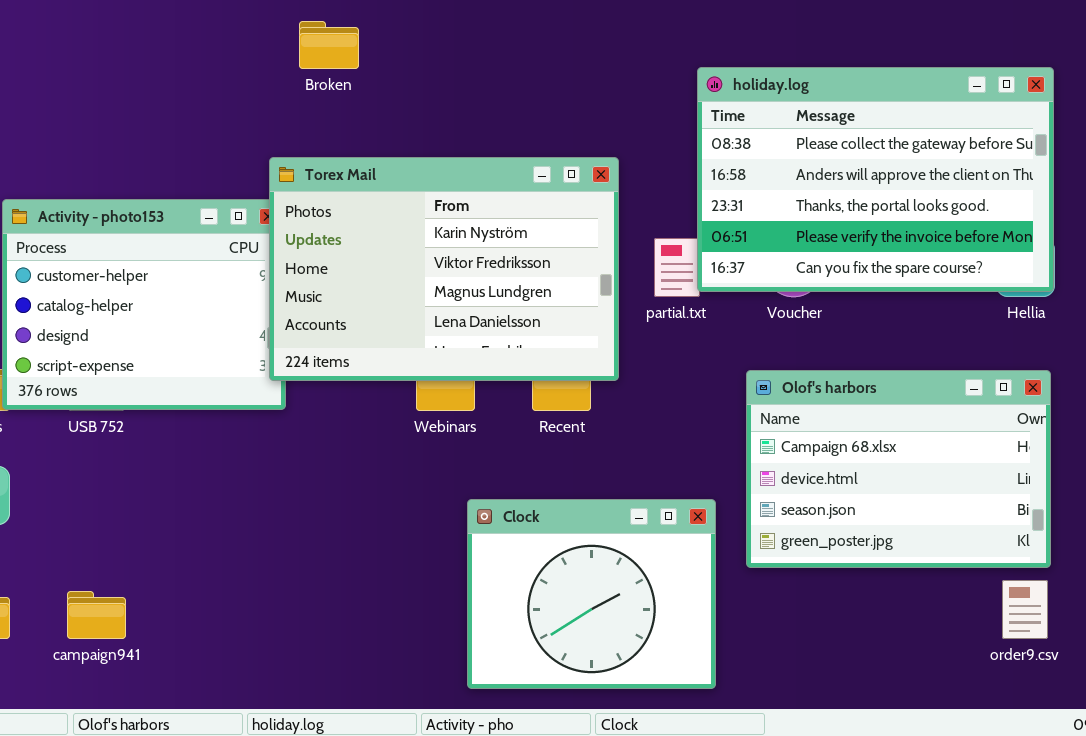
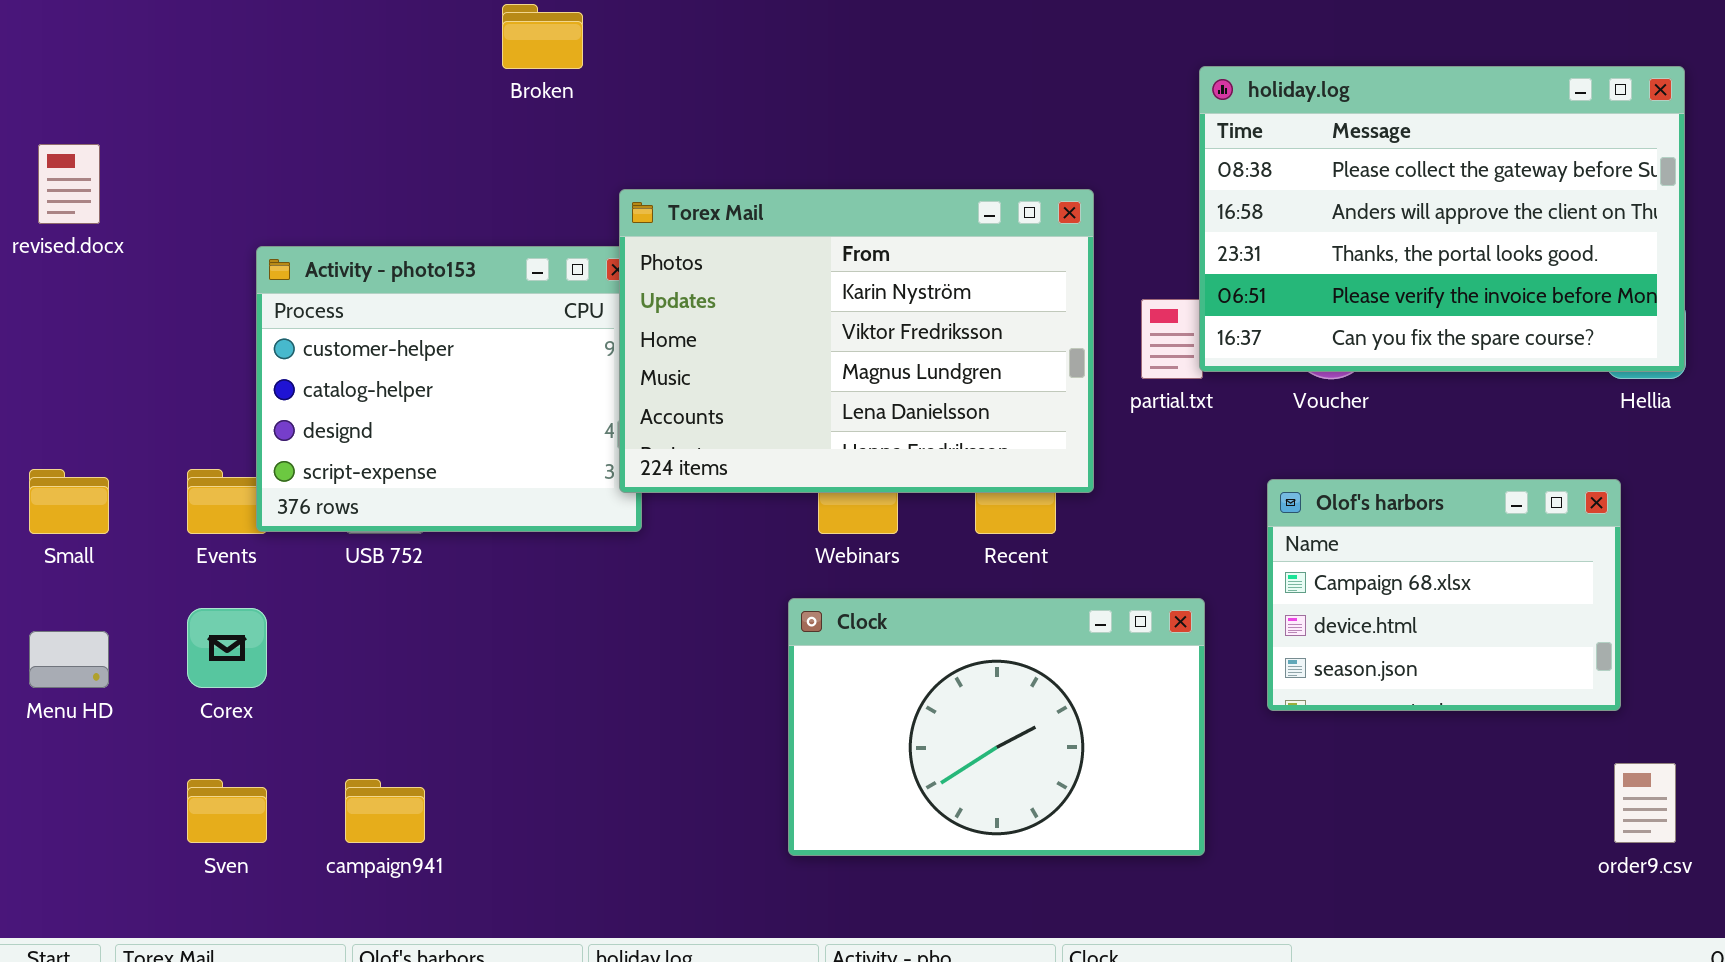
Broken: [299,21,359,69] -> [502,4,583,69], moved
Olof's harbors: [746,370,1051,568] -> [1267,479,1621,711], resized
Clock: [467,499,716,689] -> [788,598,1205,856], moved, resized

